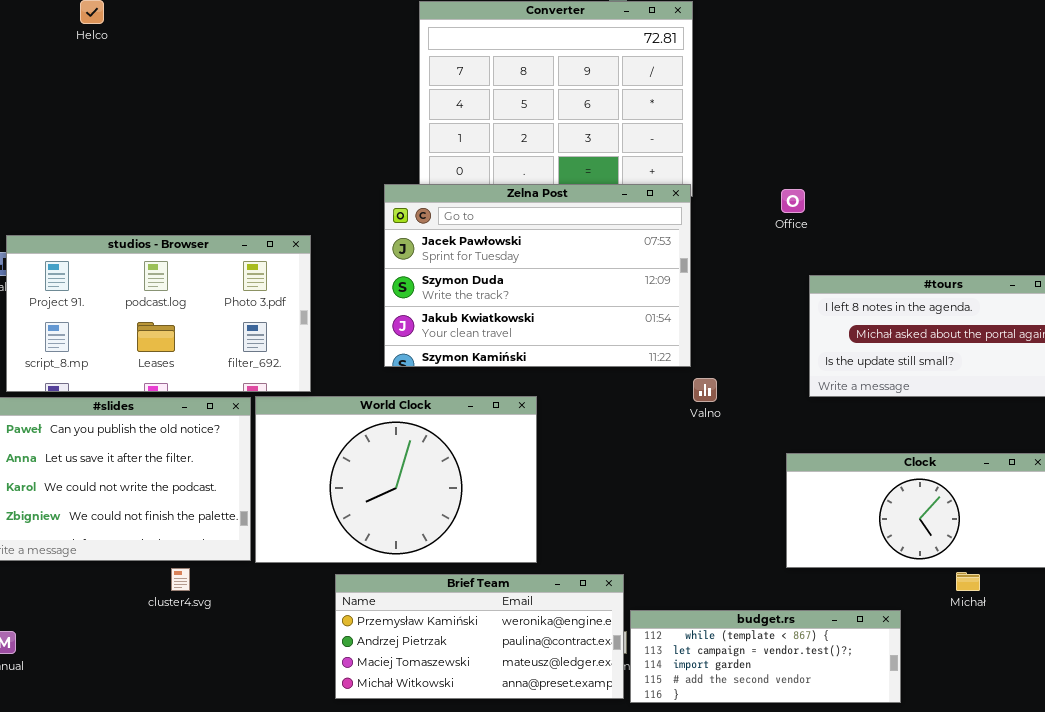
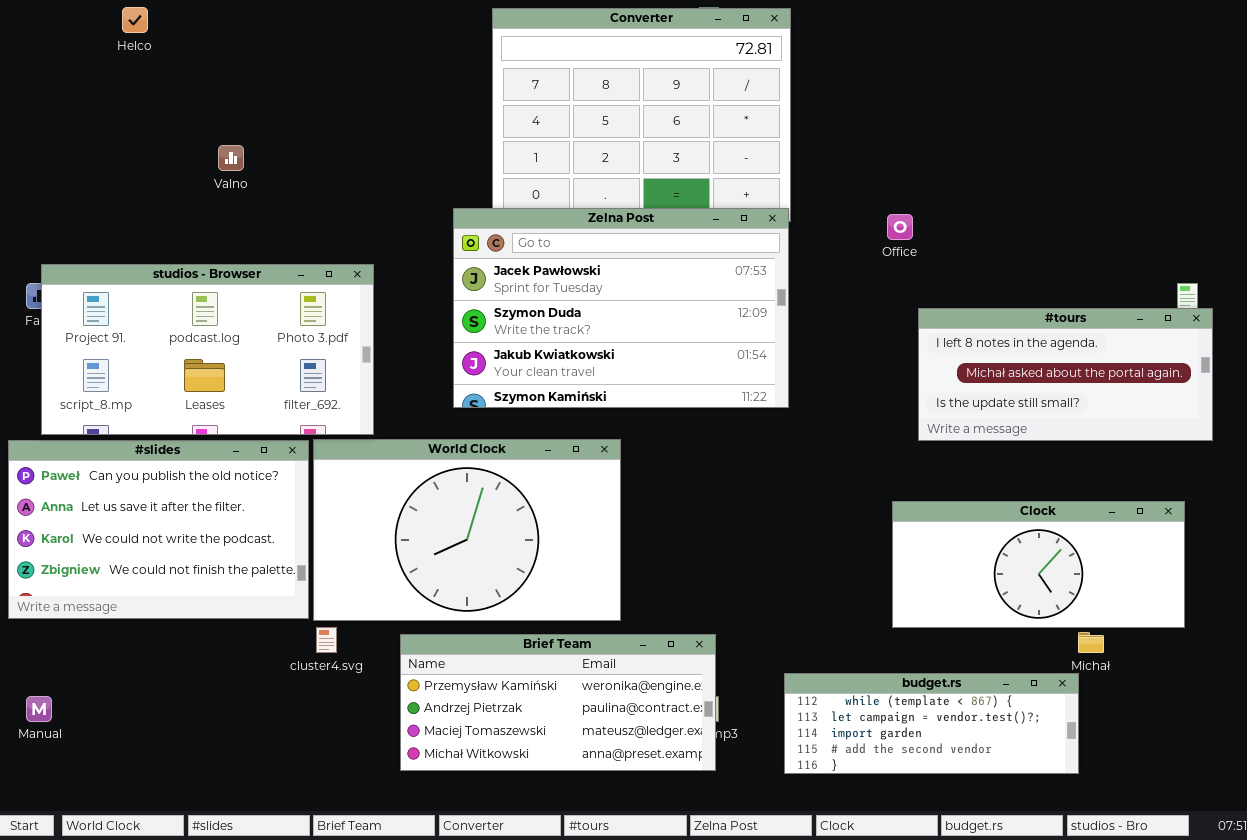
Valno: [693,378,717,402] -> [218,145,244,171], moved
cluster4.svg: [171,568,190,591] -> [316,627,337,653], moved
budget.rs: [630,610,901,703] -> [784,673,1079,774], moved

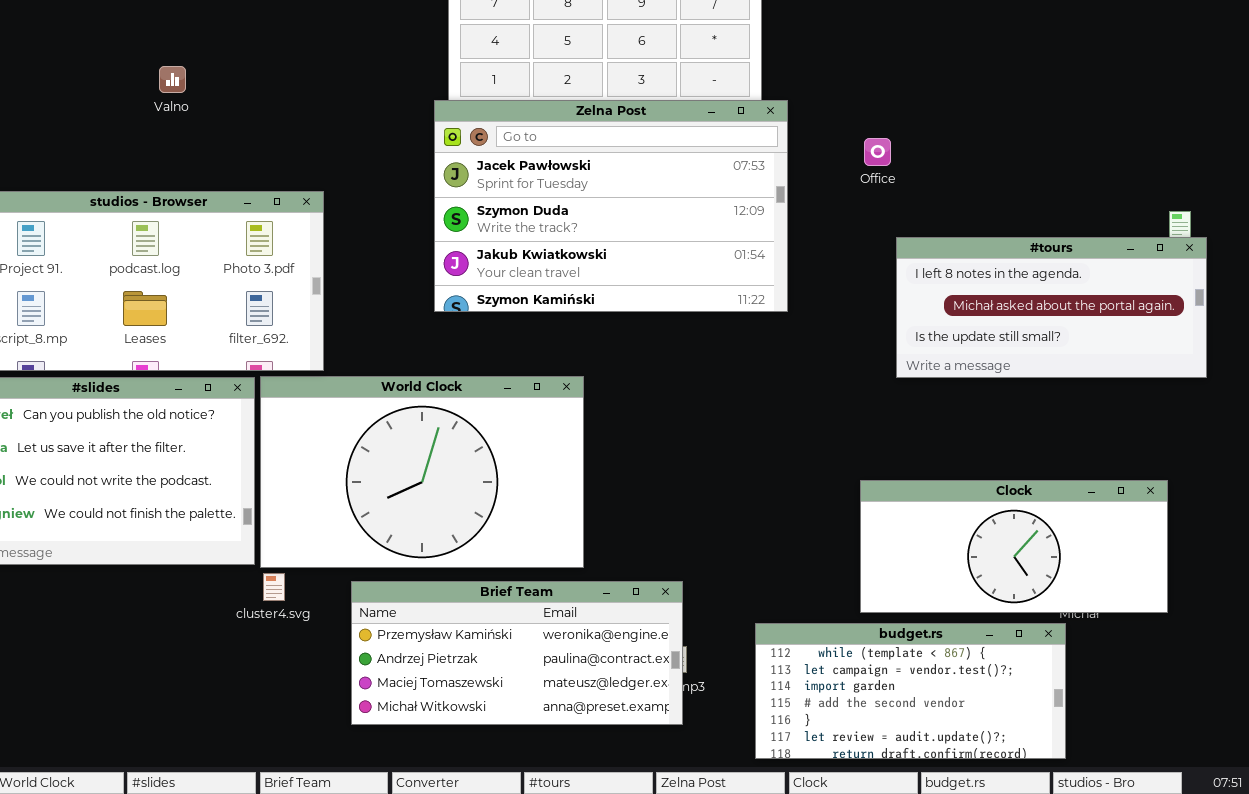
Zelna Post: [453,208,789,408] -> [434,100,788,312], moved
Clock: [892,501,1185,628] -> [860,480,1168,613], moved
budget.rs: [784,673,1079,774] -> [755,623,1066,759], resized

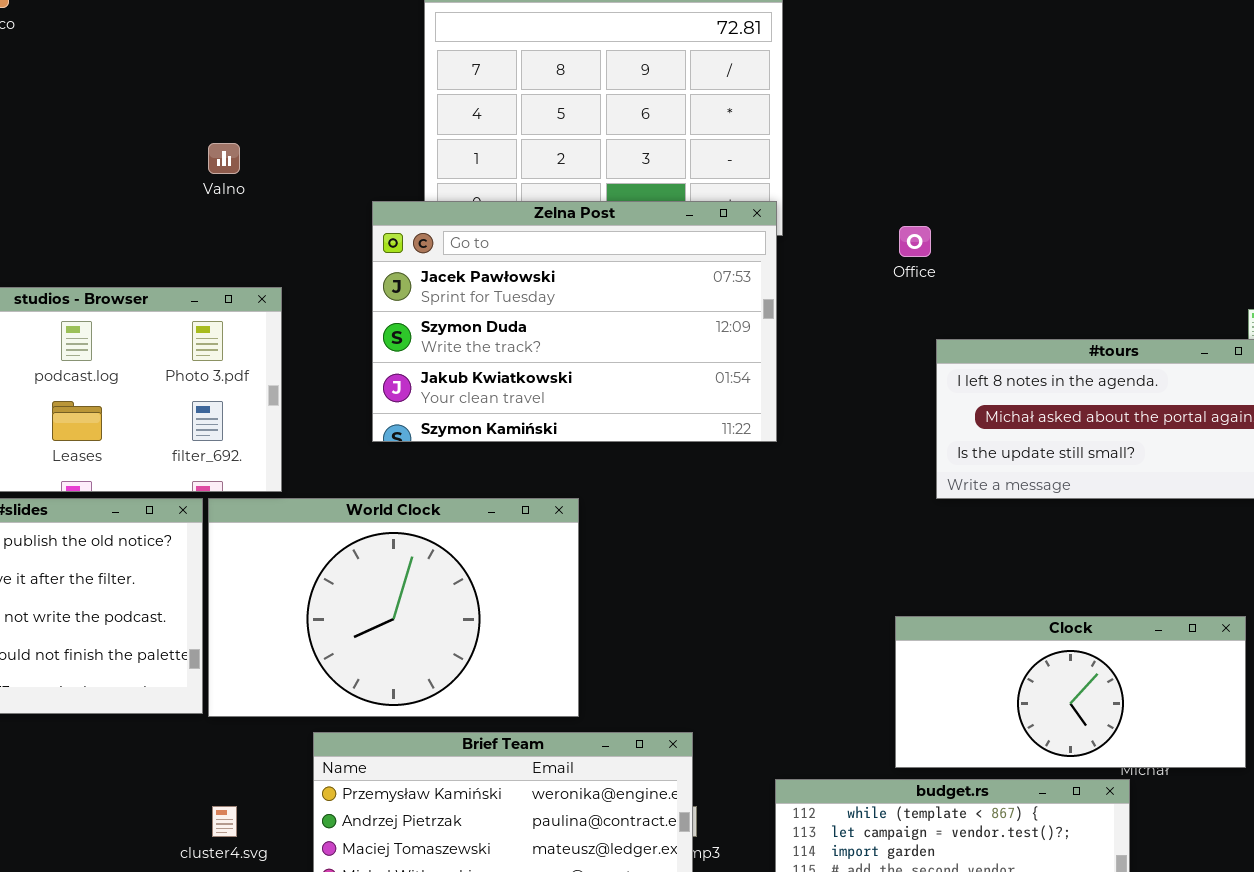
Valno: [159,66,186,93] -> [208,143,240,174], moved
Zelna Post: [434,100,788,312] -> [372,201,777,442], moved
cluster4.svg: [263,573,285,601] -> [212,806,237,837], moved

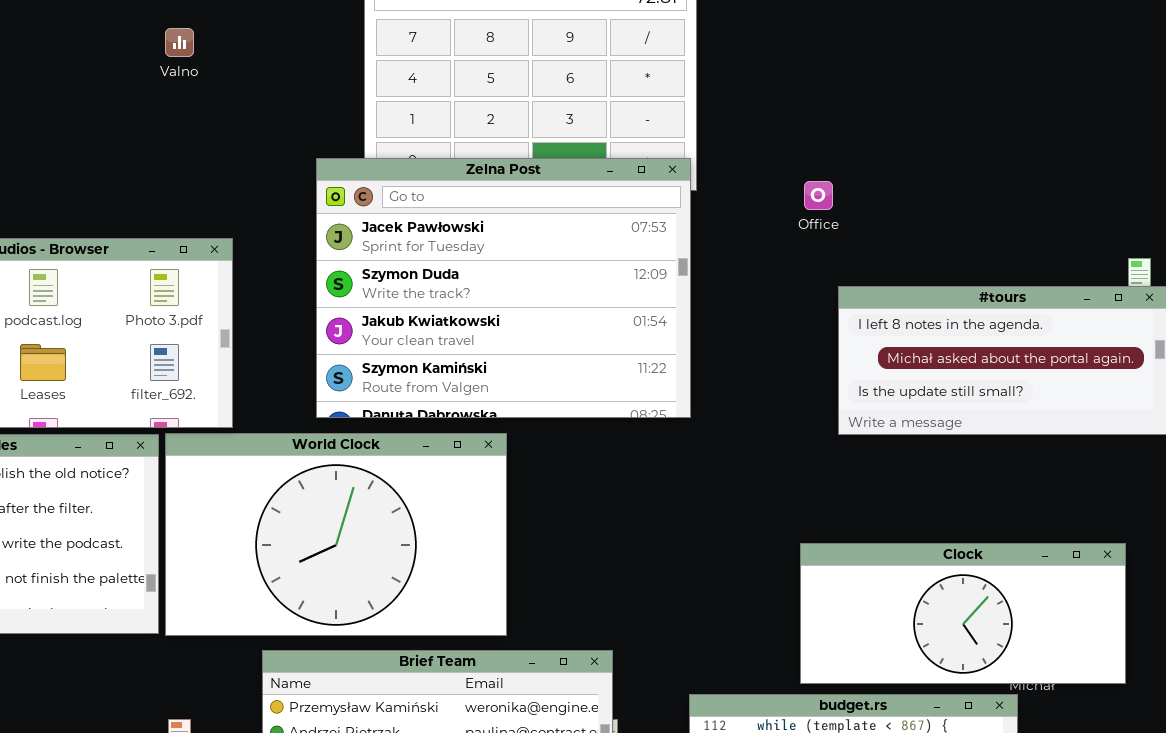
Valno: [208,143,240,174] -> [165,28,194,57], moved
Zelna Post: [372,201,777,442] -> [316,158,691,418], resized

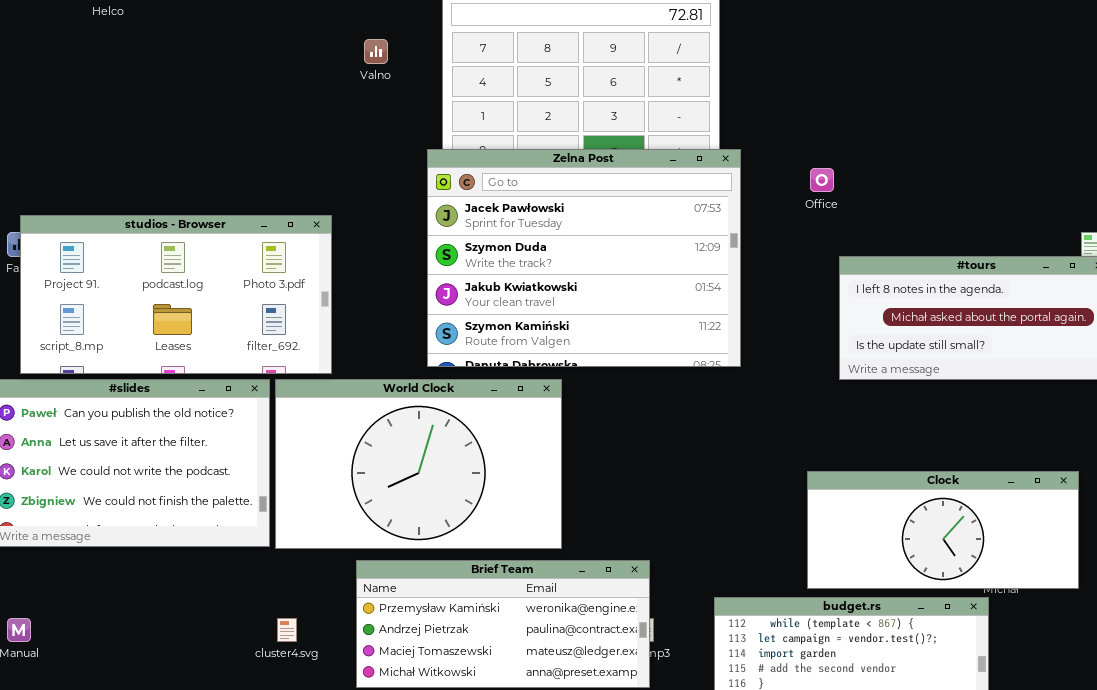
Valno: [165,28,194,57] -> [364,39,388,64], moved
Zelna Post: [316,158,691,418] -> [427,149,741,367], moved

